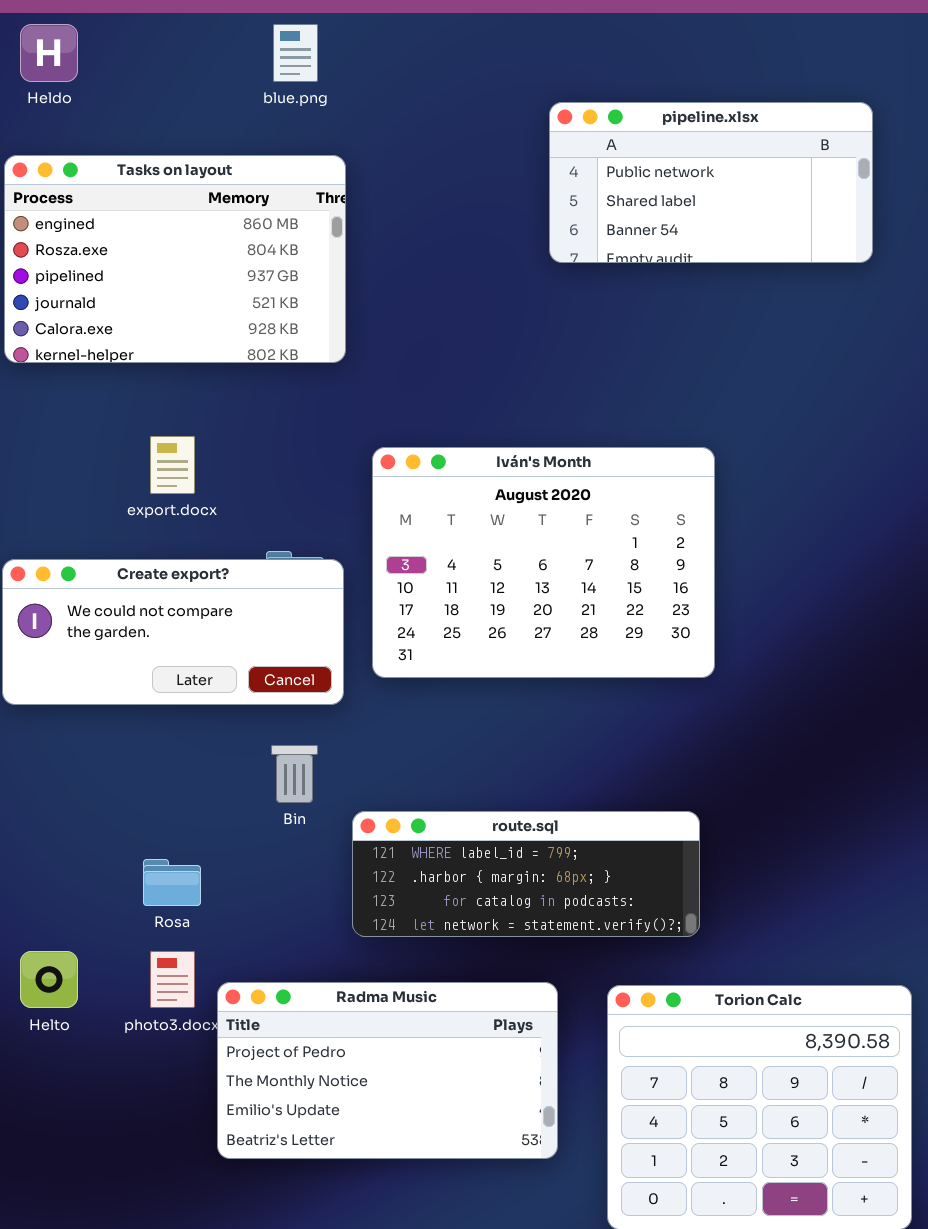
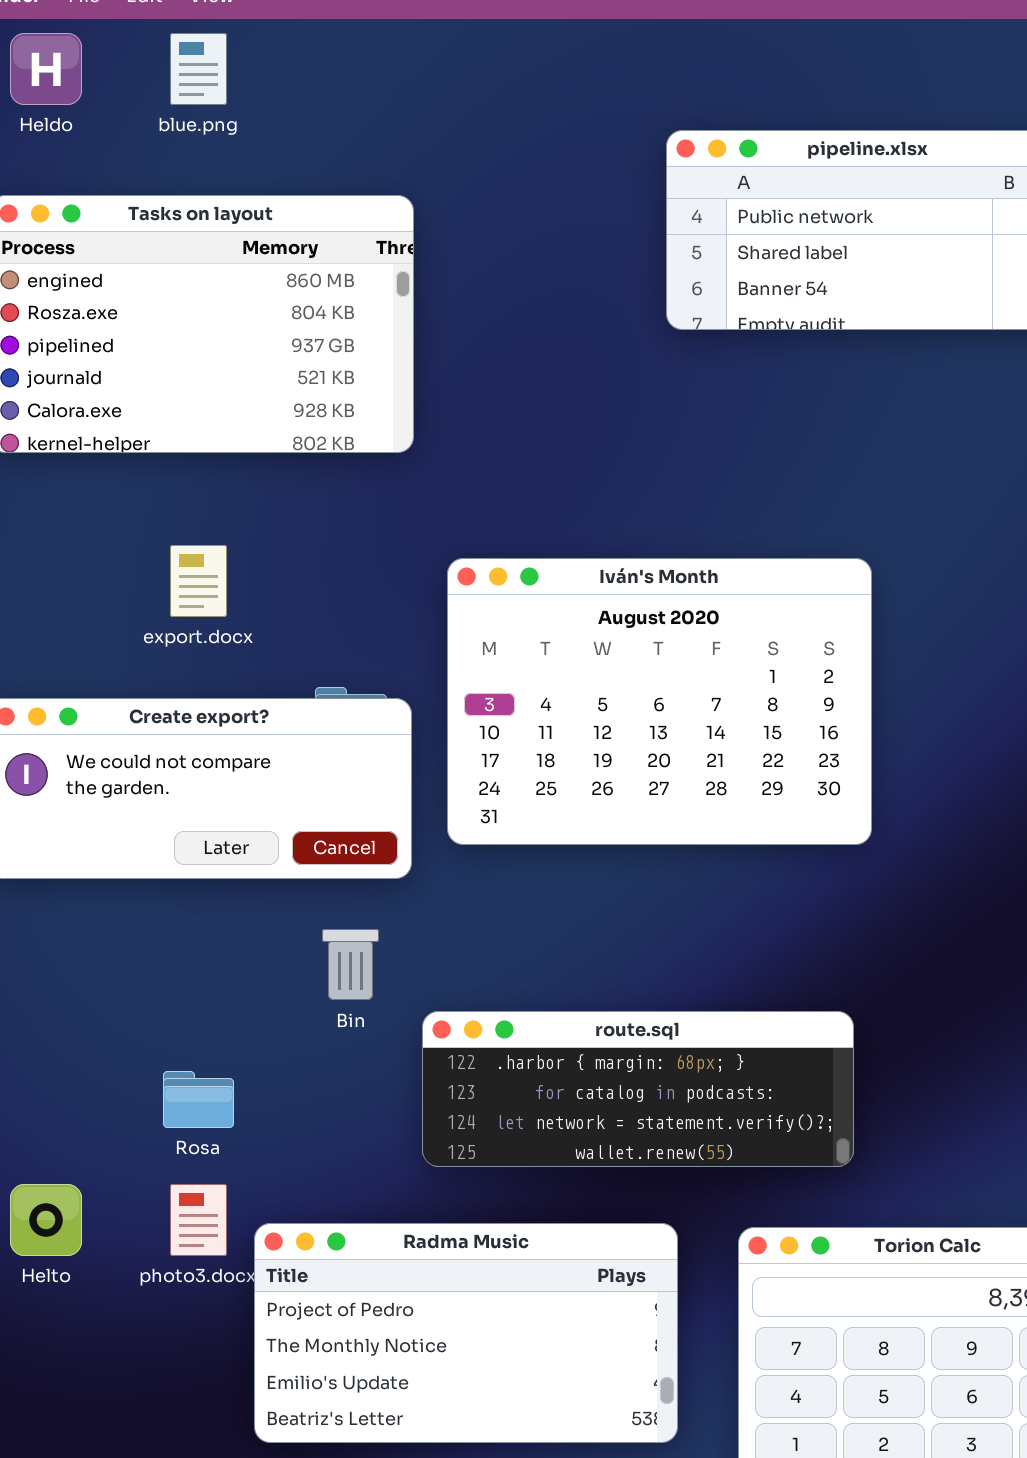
blue.png: [273,24,318,82] -> [170,33,227,105], moved
route.sql: [352,811,700,937] -> [422,1011,854,1167], scrolled down 1 row

